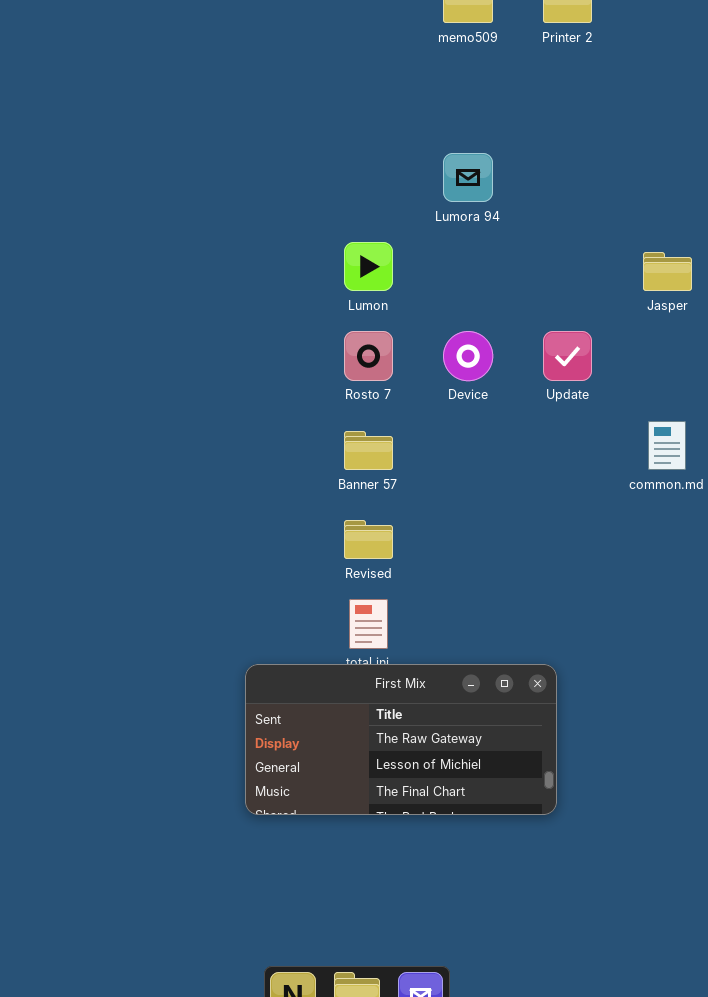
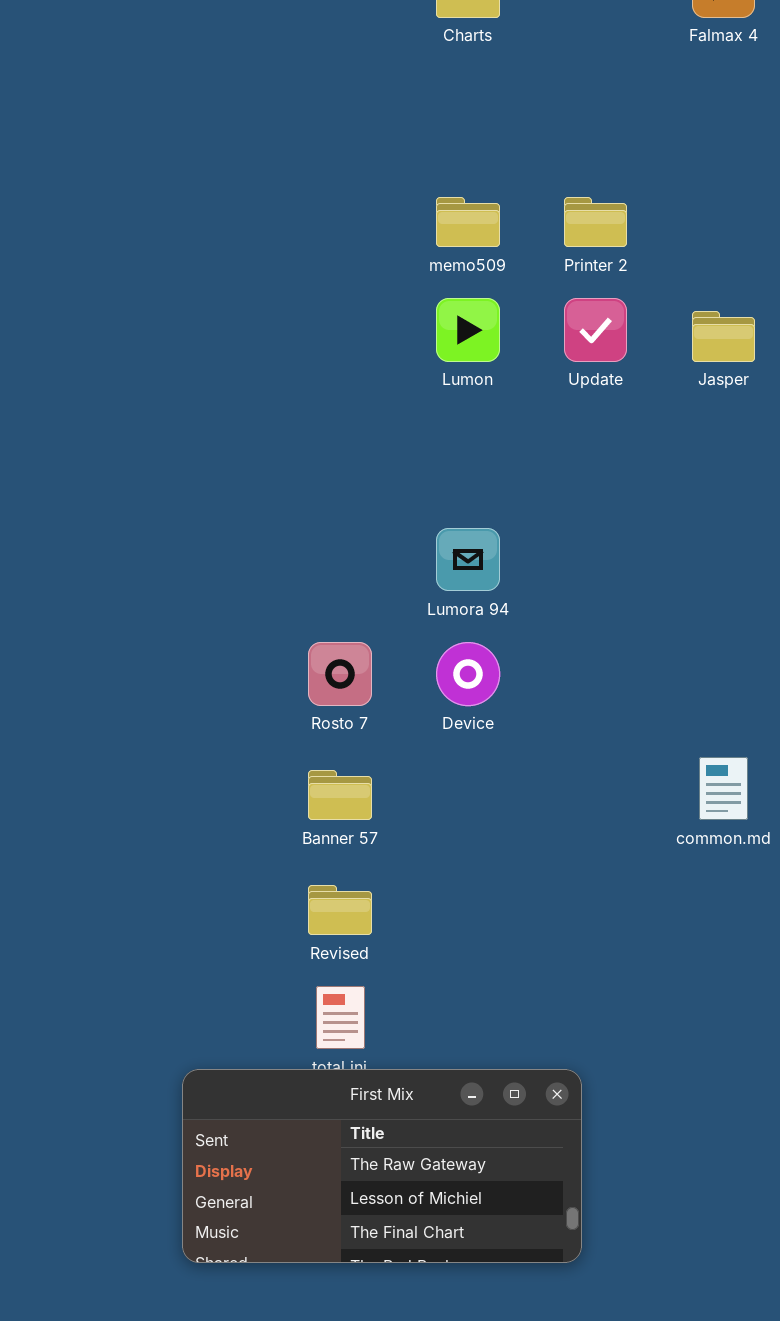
Lumora 94: [443,153,493,202] -> [436,528,500,591], moved
Lumon: [344,242,393,291] -> [436,298,500,362], moved
Jasper: [643,252,692,291] -> [692,311,755,362], moved
Update: [543,331,592,381] -> [564,298,627,362], moved

